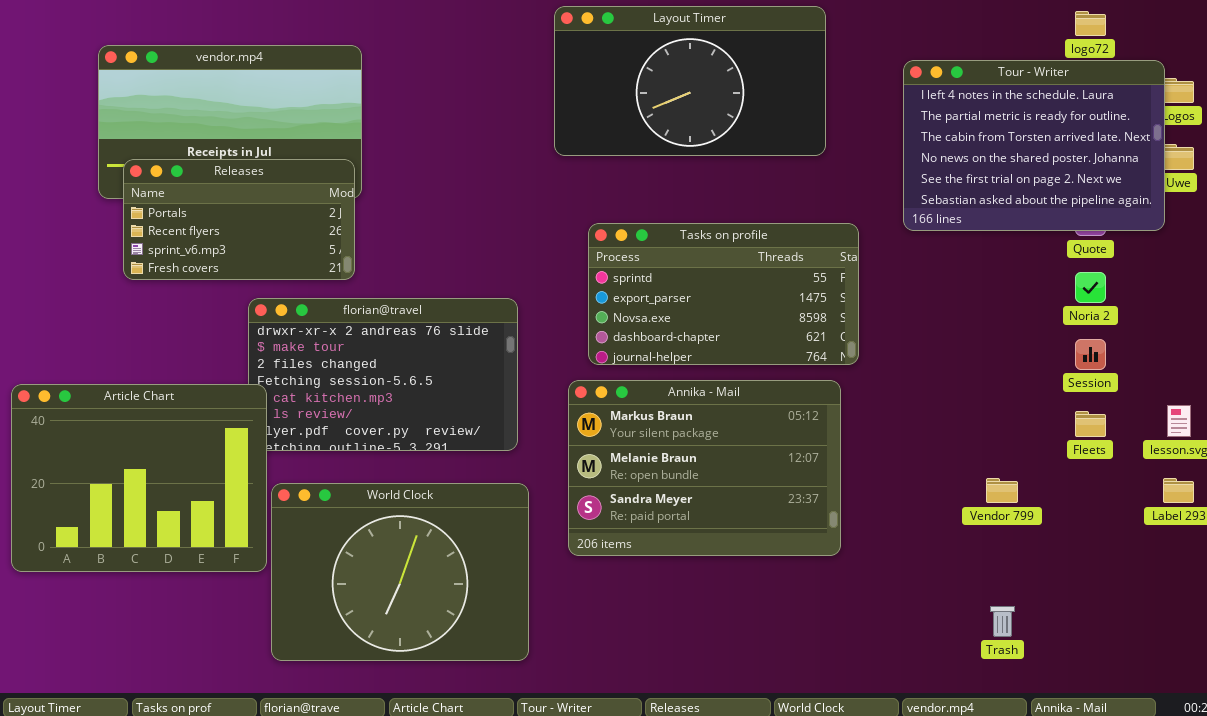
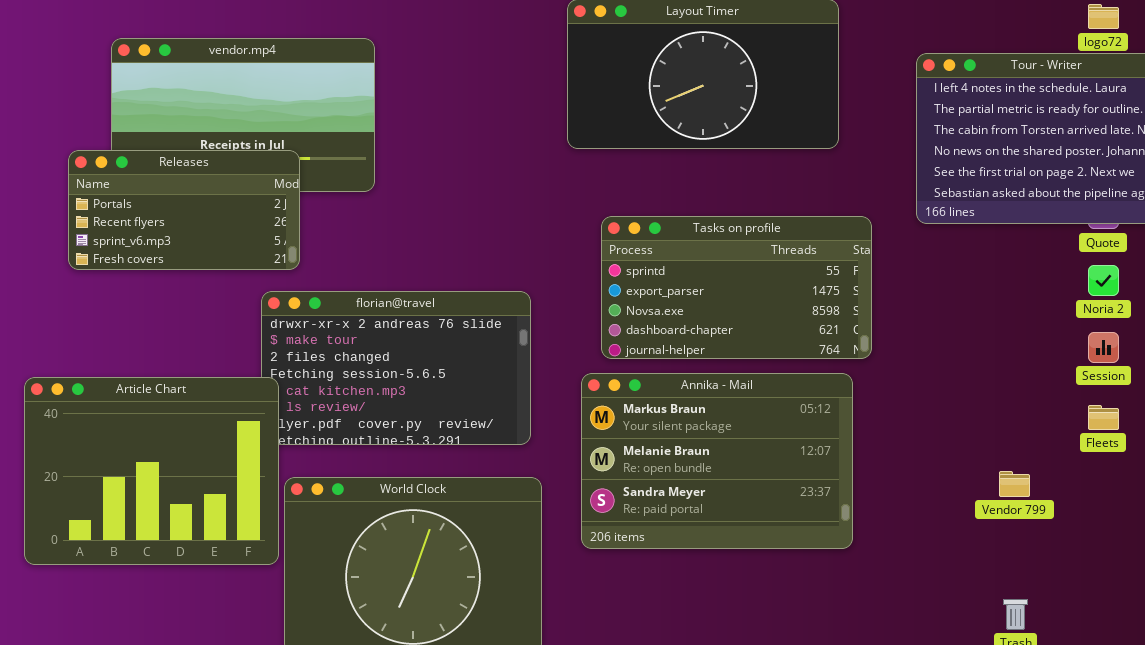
Releases: [123,159,355,280] -> [68,150,300,270], moved

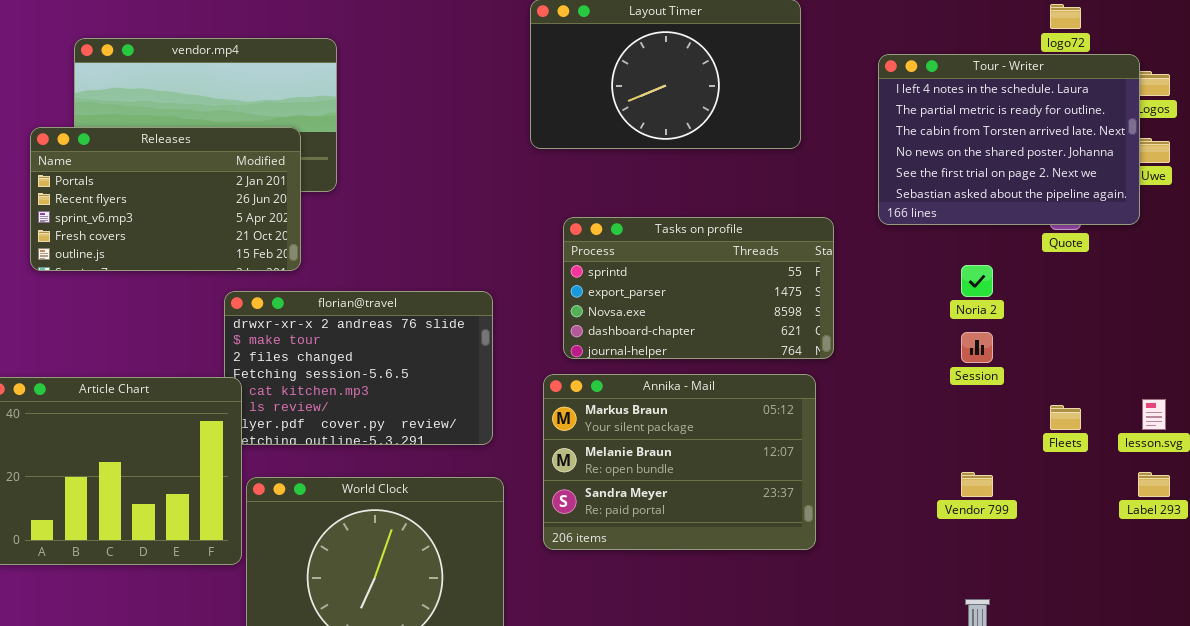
Releases: [68,150,300,270] -> [30,127,301,271], resized
Noria 2: [1088,265,1119,296] -> [961,265,993,297], moved
Session: [1088,332,1119,363] -> [961,332,993,363], moved

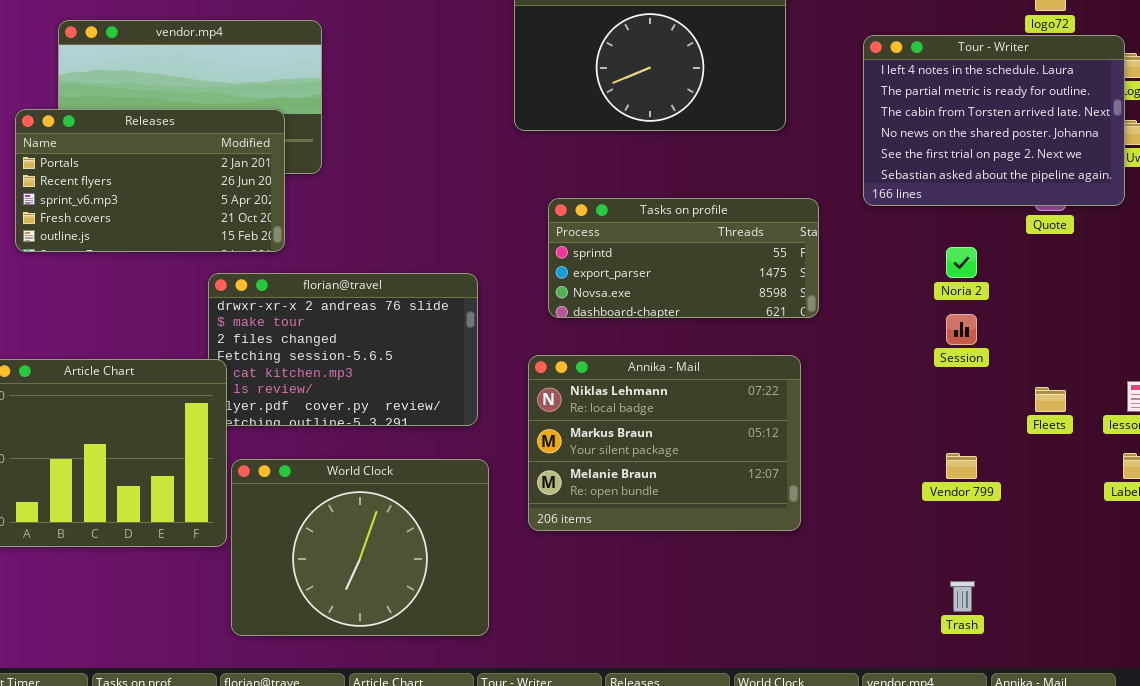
Tasks on profile: [563,217,834,359] -> [548,198,819,318], resized
Annika - Mail: [543,374,816,550] -> [528,355,801,531], scrolled up 1 row

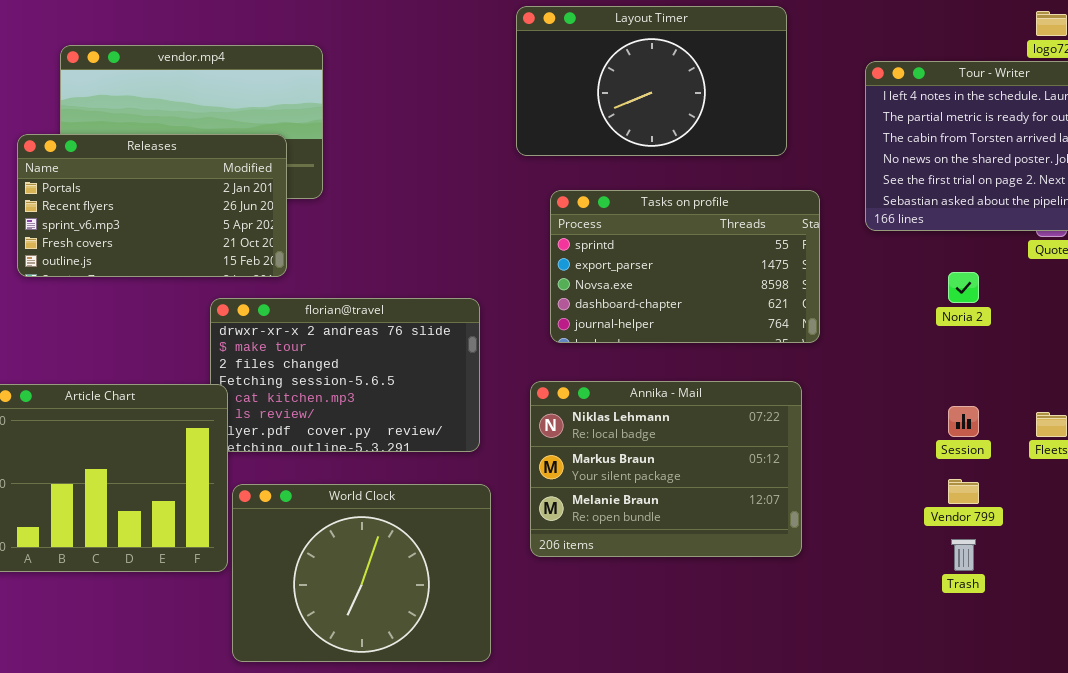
Tasks on profile: [548,198,819,318] -> [550,190,820,343], resized
Session: [946,314,977,345] -> [948,406,979,437], moved
Trash: [950,581,975,612] -> [951,539,976,571], moved

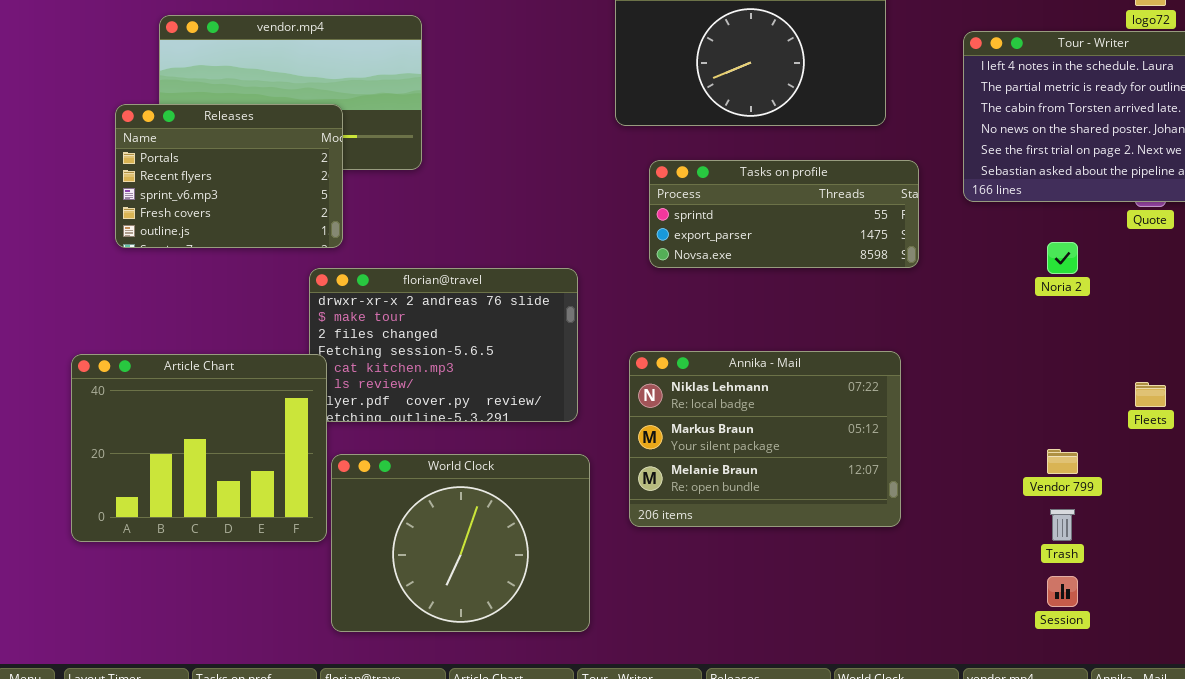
Releases: [17,134,287,277] -> [115,104,343,248], resized
Tasks on profile: [550,190,820,343] -> [649,160,919,268], resized
Session: [948,406,979,437] -> [1047,576,1078,607], moved

